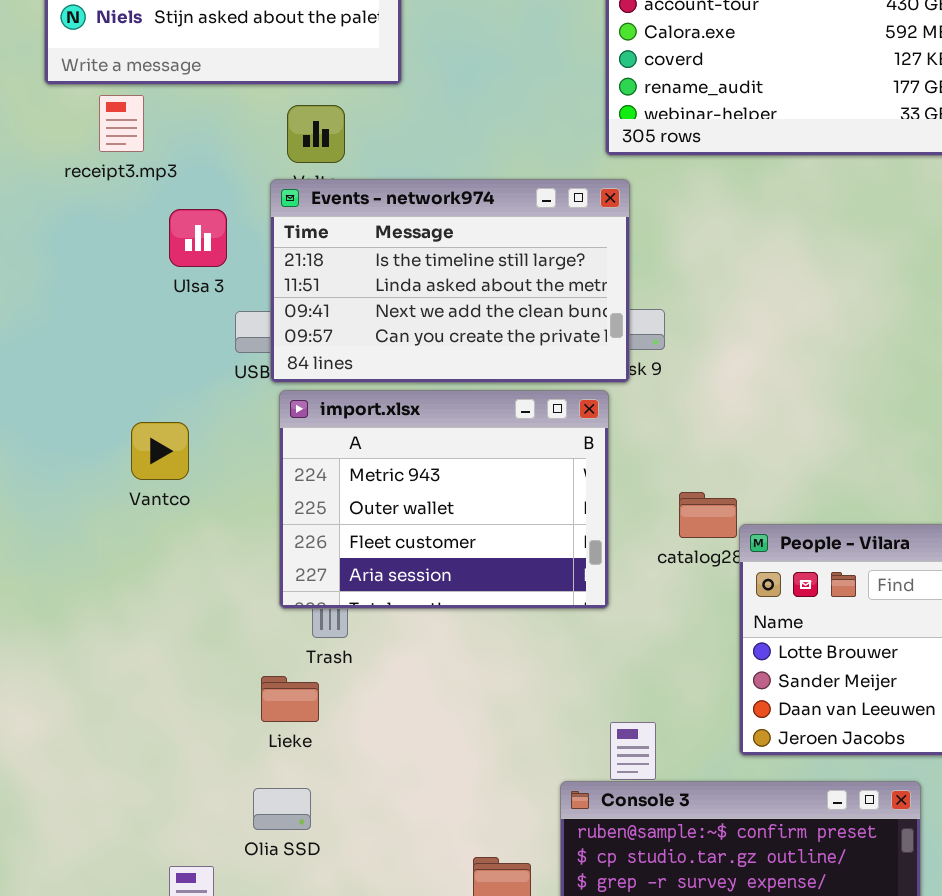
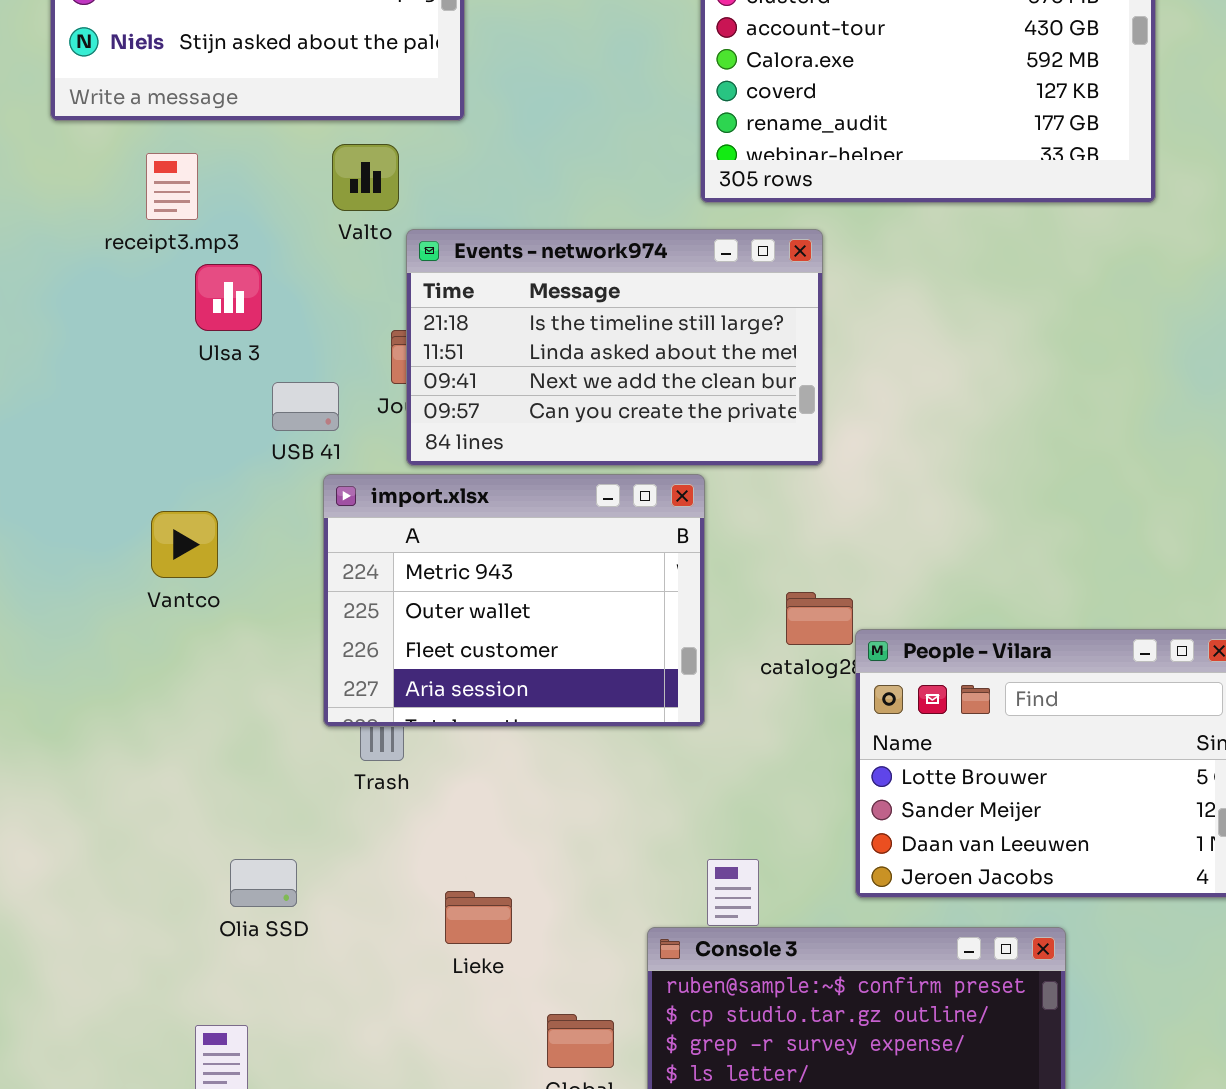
receipt3.mp3: [99,95,144,152] -> [146,153,198,220], moved
Events - network974: [270,179,630,383] -> [406,229,823,466], moved
Lieke: [261,676,319,722] -> [445,891,512,944], moved
Olia SSD: [253,788,311,830] -> [230,859,297,907], moved

